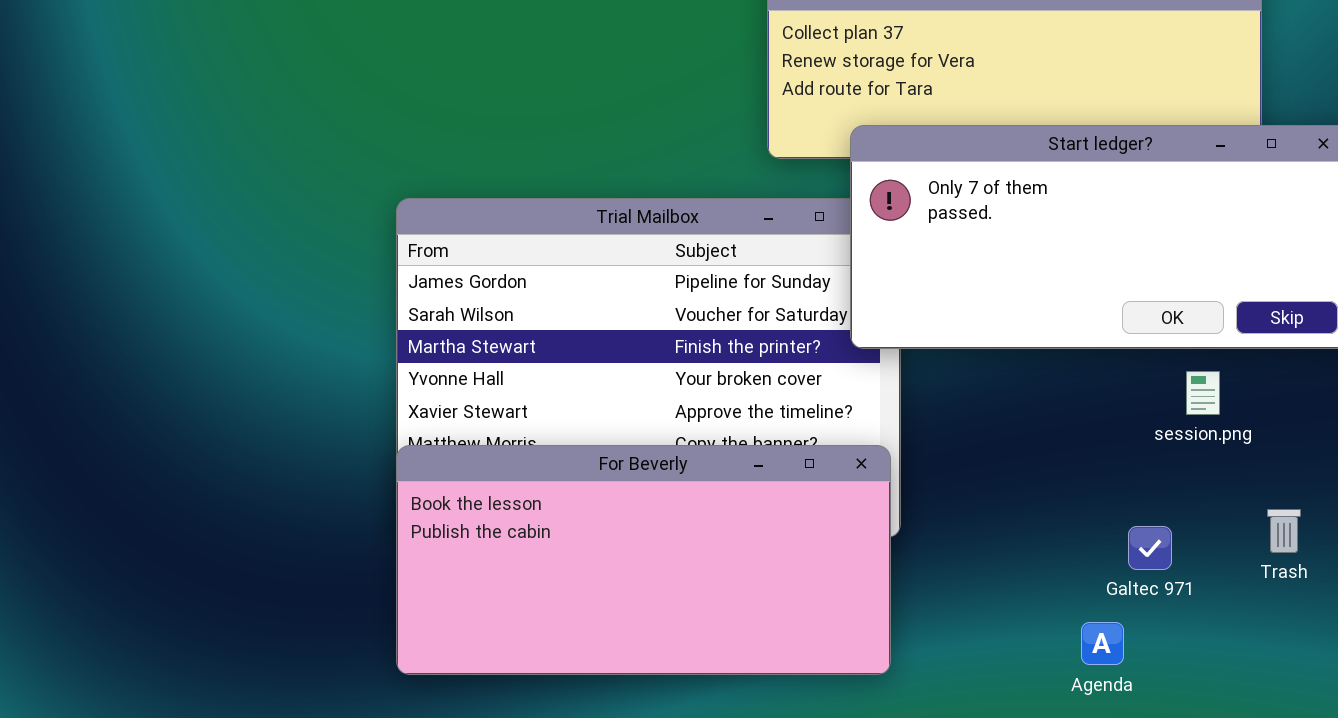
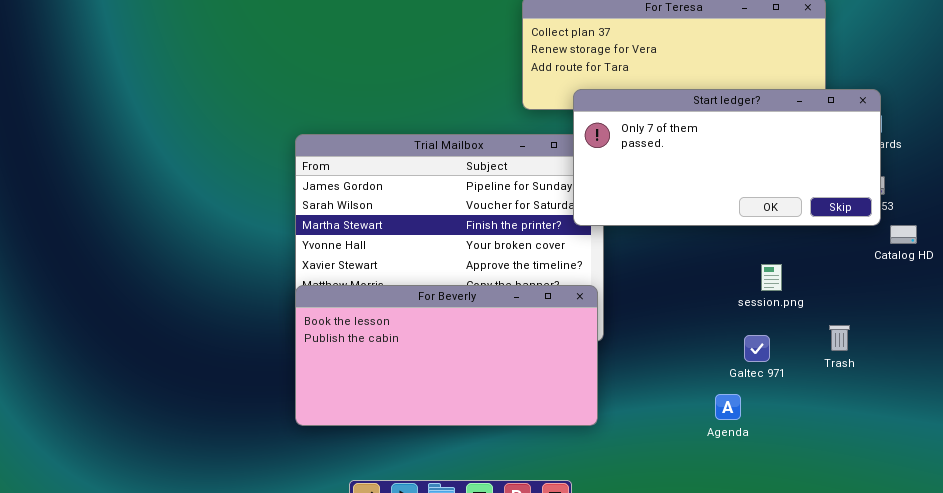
session.png: [1186,371,1220,415] -> [761,264,782,291], moved

